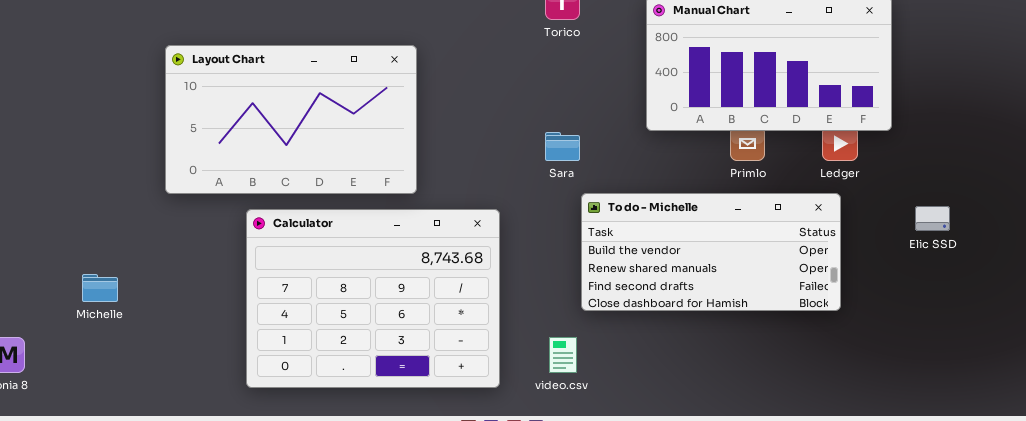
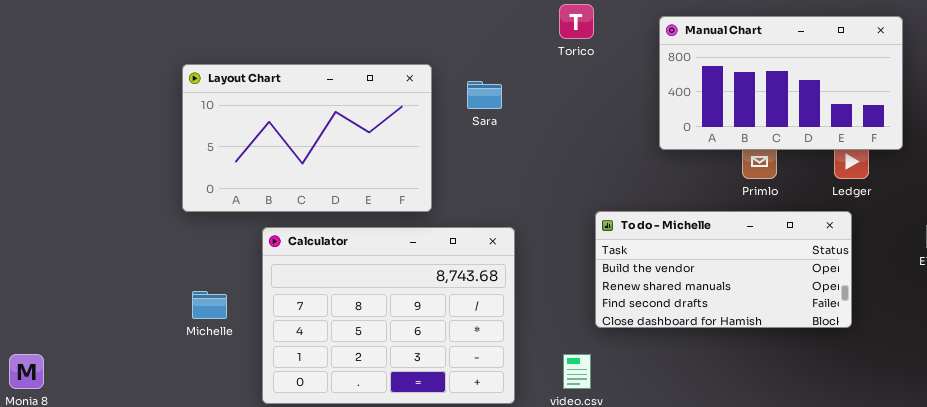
Sara: [545,132,580,161] -> [467,81,502,109], moved
Michelle: [82,274,118,302] -> [192,291,227,319], moved

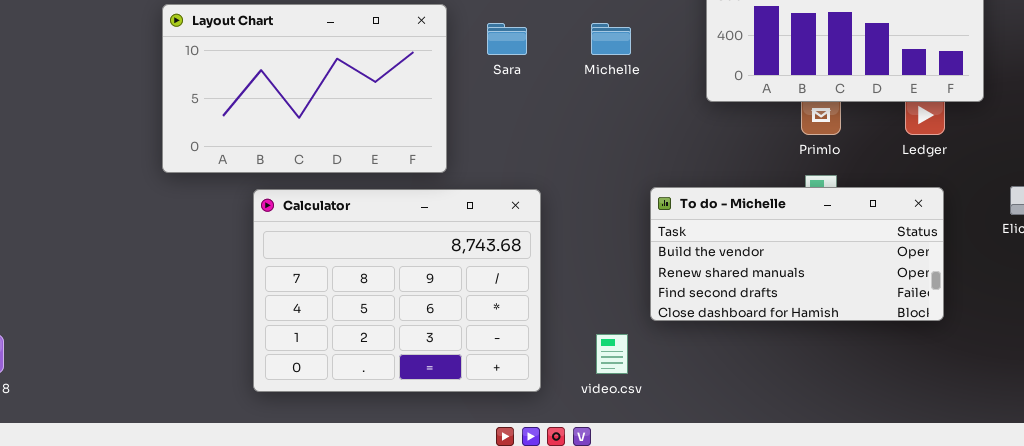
To do - Michelle: [595,211,852,328] -> [650,187,944,321], moved
Michelle: [192,291,227,319] -> [591,23,631,55], moved

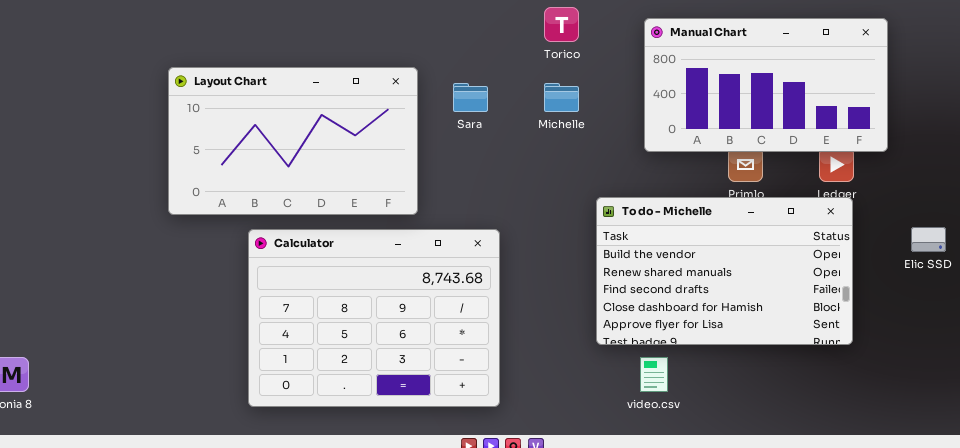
To do - Michelle: [650,187,944,321] -> [596,197,853,345], resized
video.csv: [596,334,628,374] -> [640,357,668,392], moved

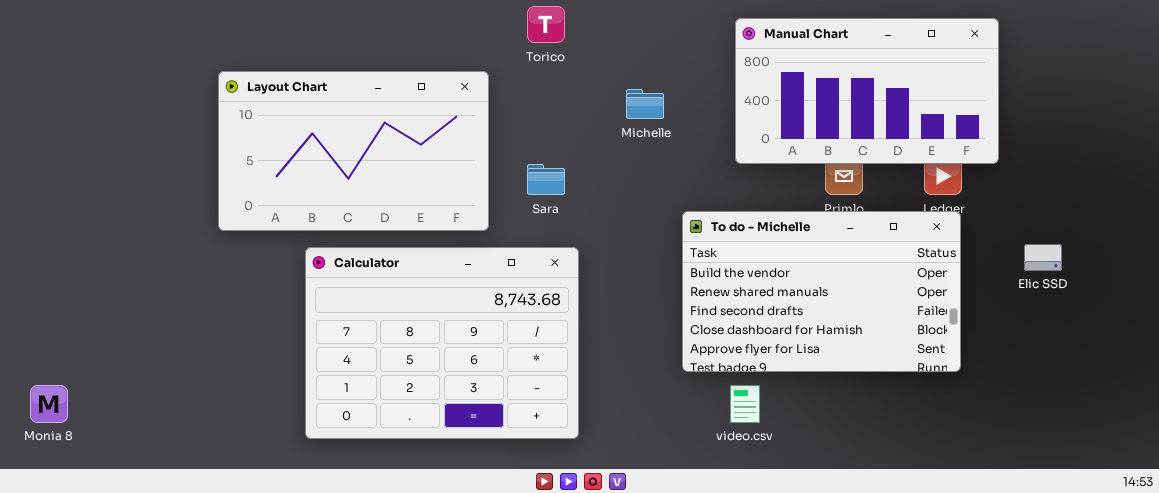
Torico: [544,7,579,42] -> [527,6,565,43], moved
Sara: [453,83,488,112] -> [527,164,565,195], moved

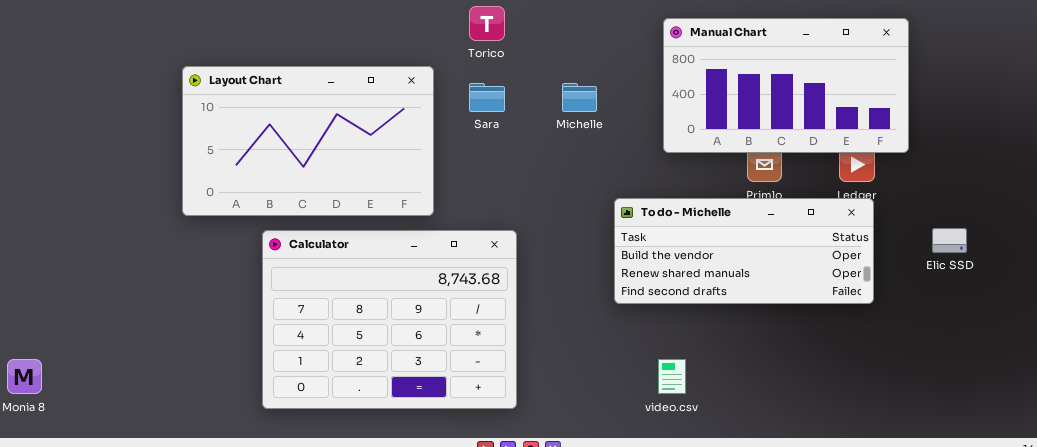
Sara: [527,164,565,195] -> [469,83,505,112], moved
To do - Michelle: [682,211,961,372] -> [614,198,874,304], resized

